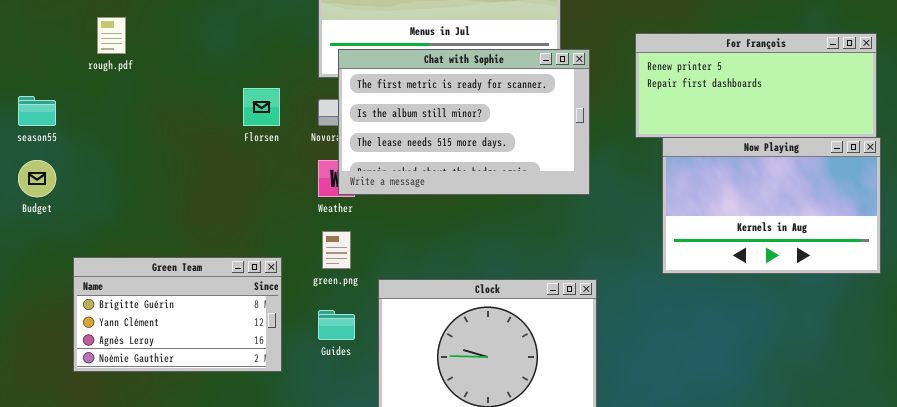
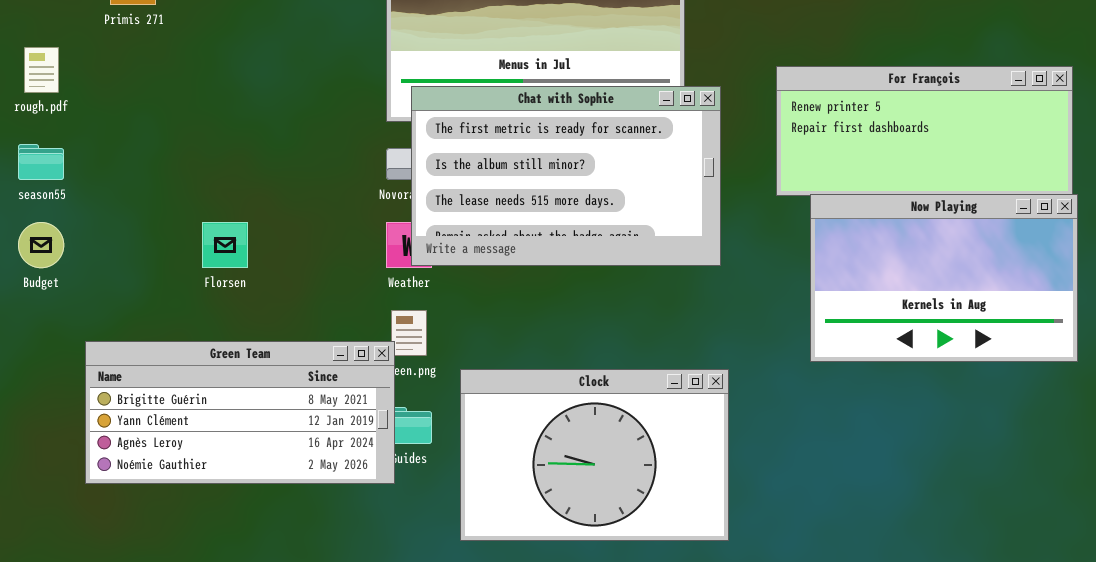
rough.pdf: [97,17,126,54] -> [24,47,59,93], moved
Florsen: [243,88,280,126] -> [202,222,248,268], moved
Green Team: [73,257,282,372] -> [85,341,395,484], resized

